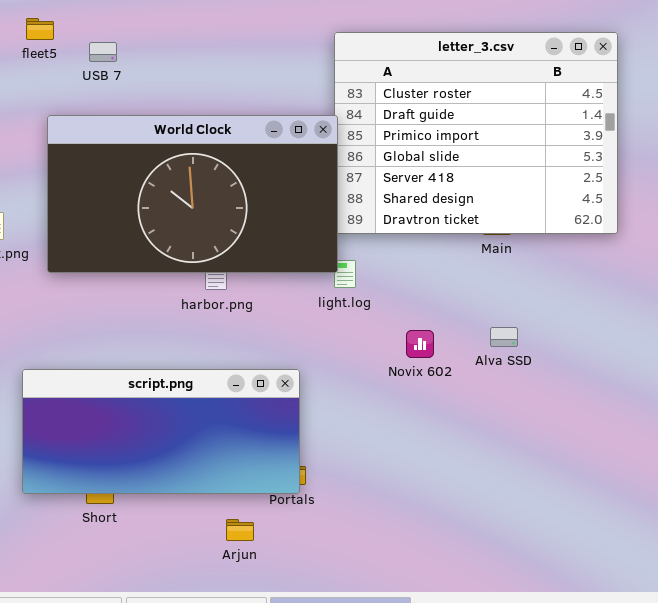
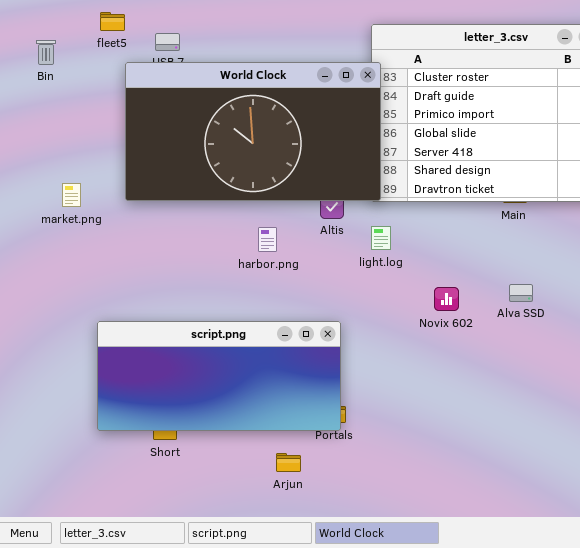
World Clock: [47,115,338,273] -> [125,62,381,201], moved

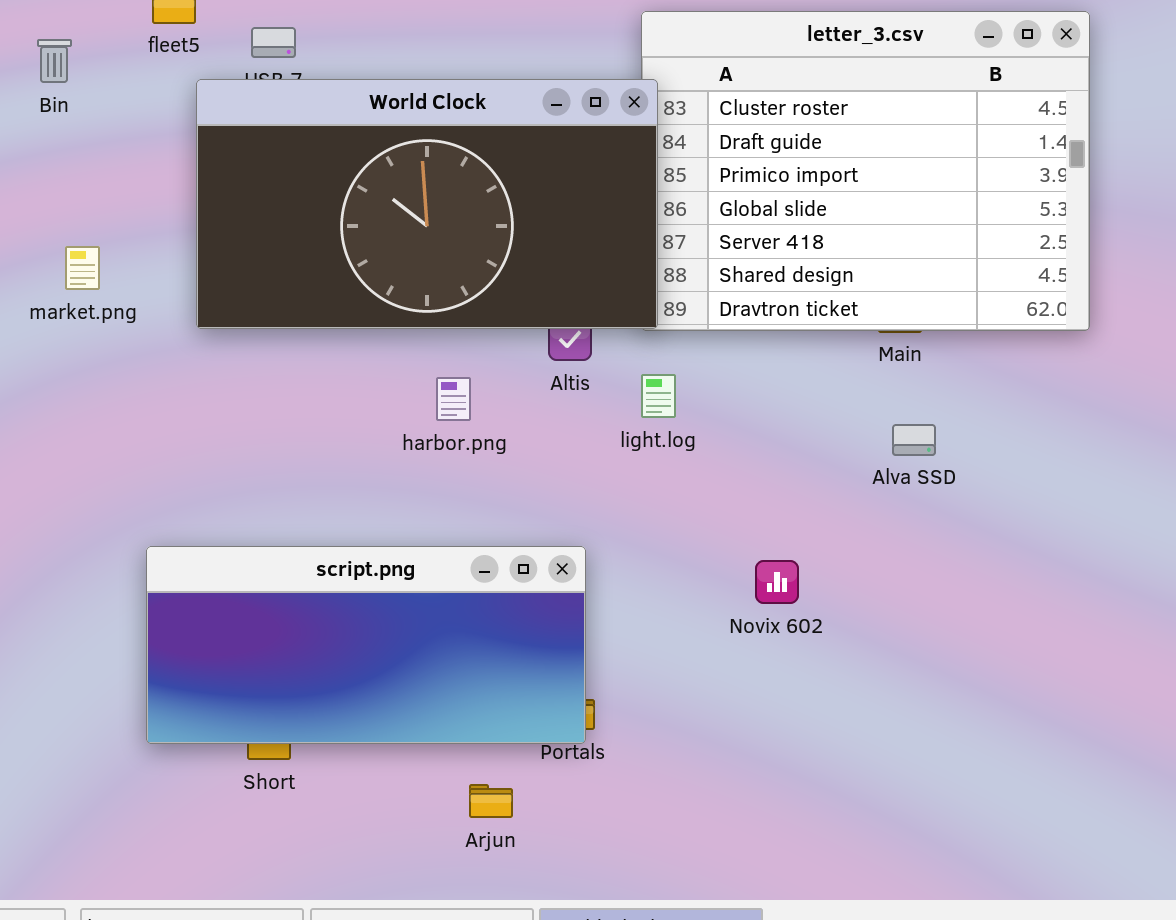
market.png: [62,183,81,207] -> [65,246,100,290], moved
Alva SSD: [509,284,533,302] -> [892,424,936,456], moved
Novix 602: [434,287,459,311] -> [755,560,799,604], moved

